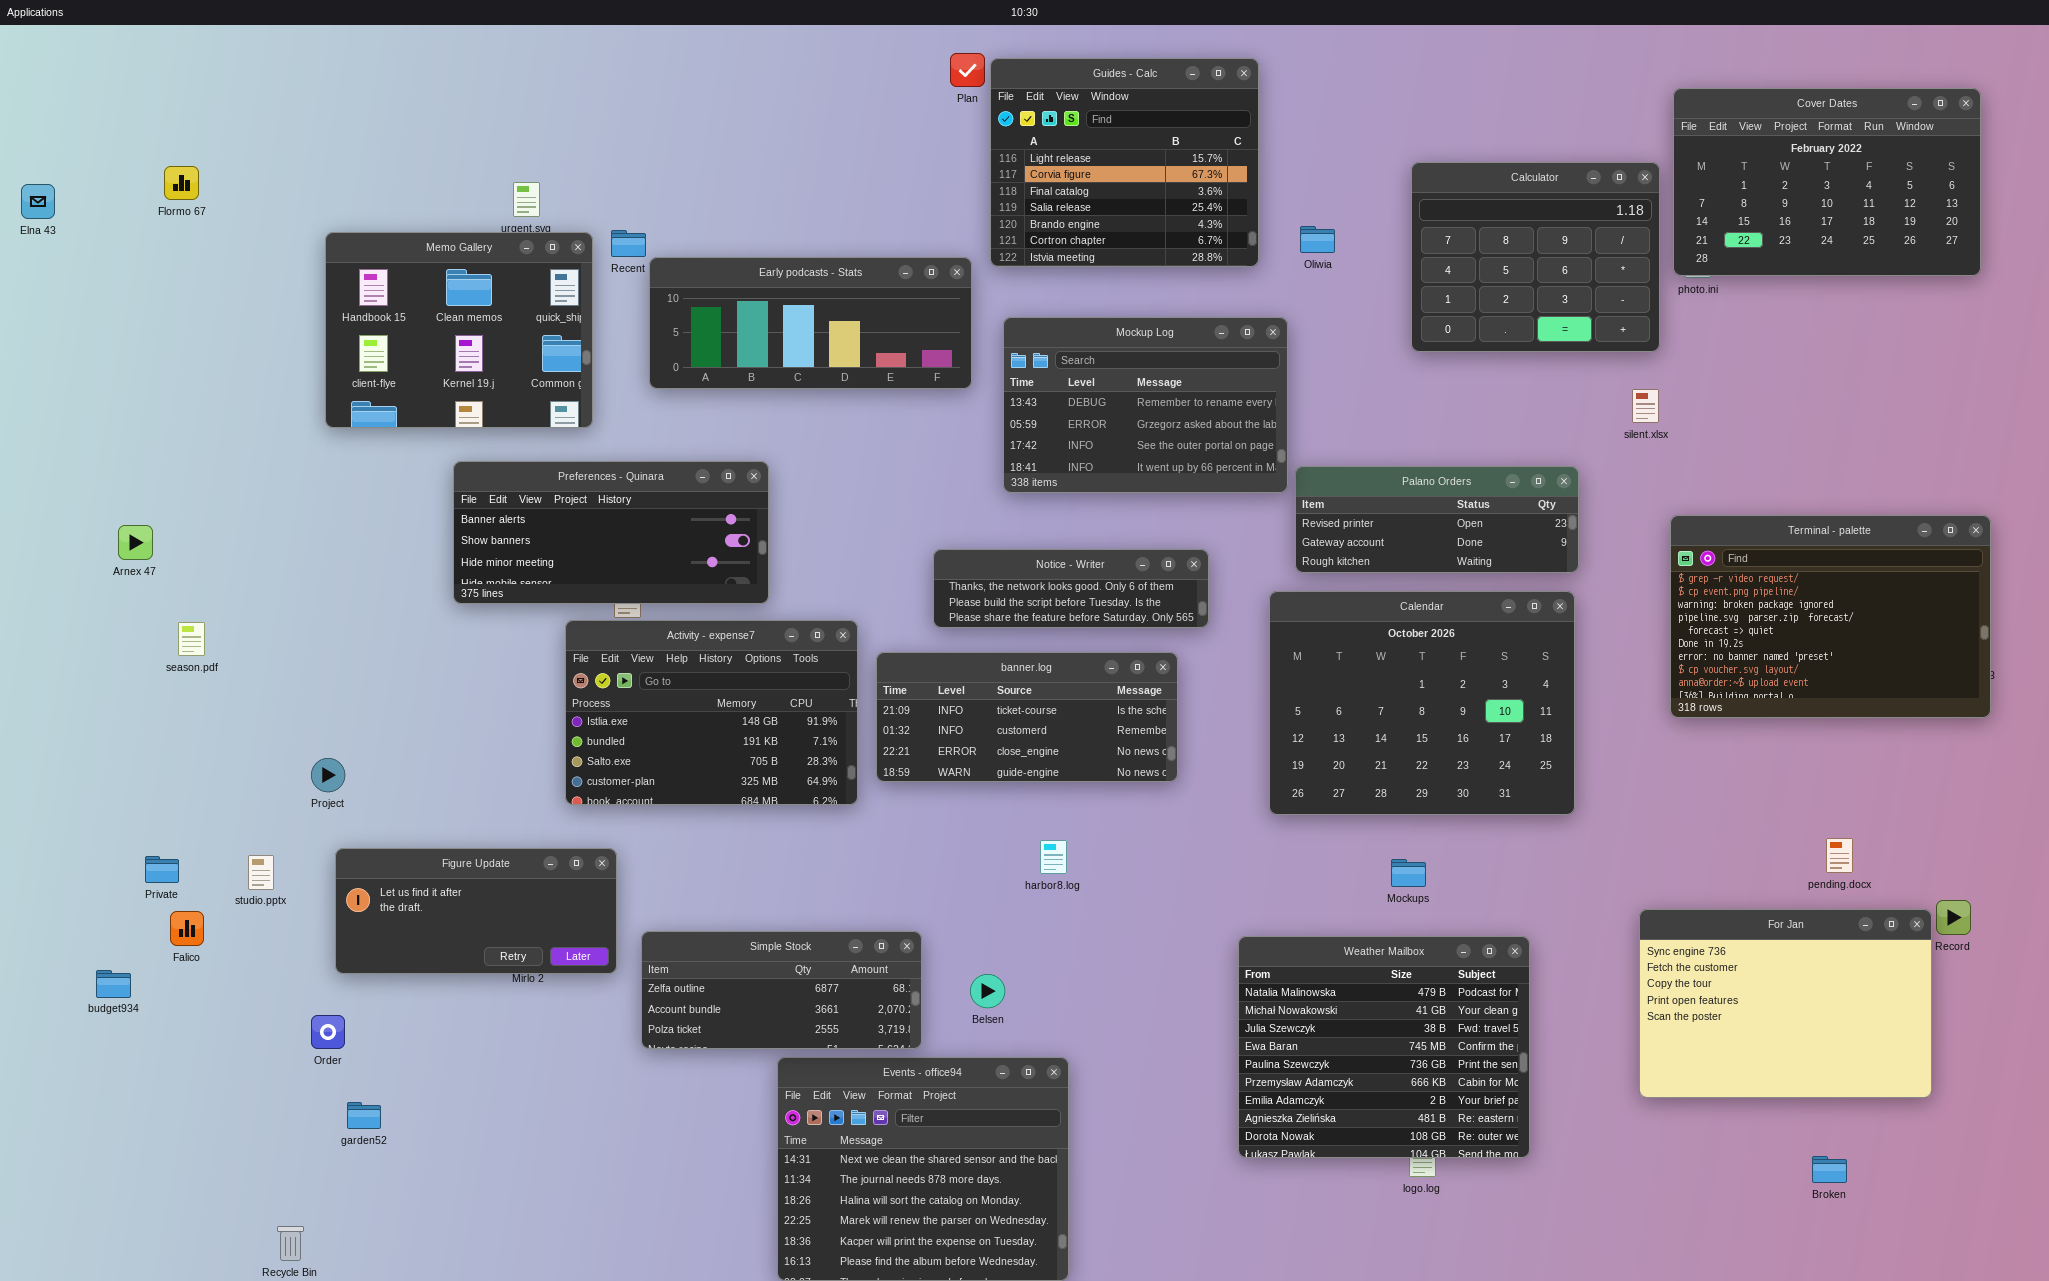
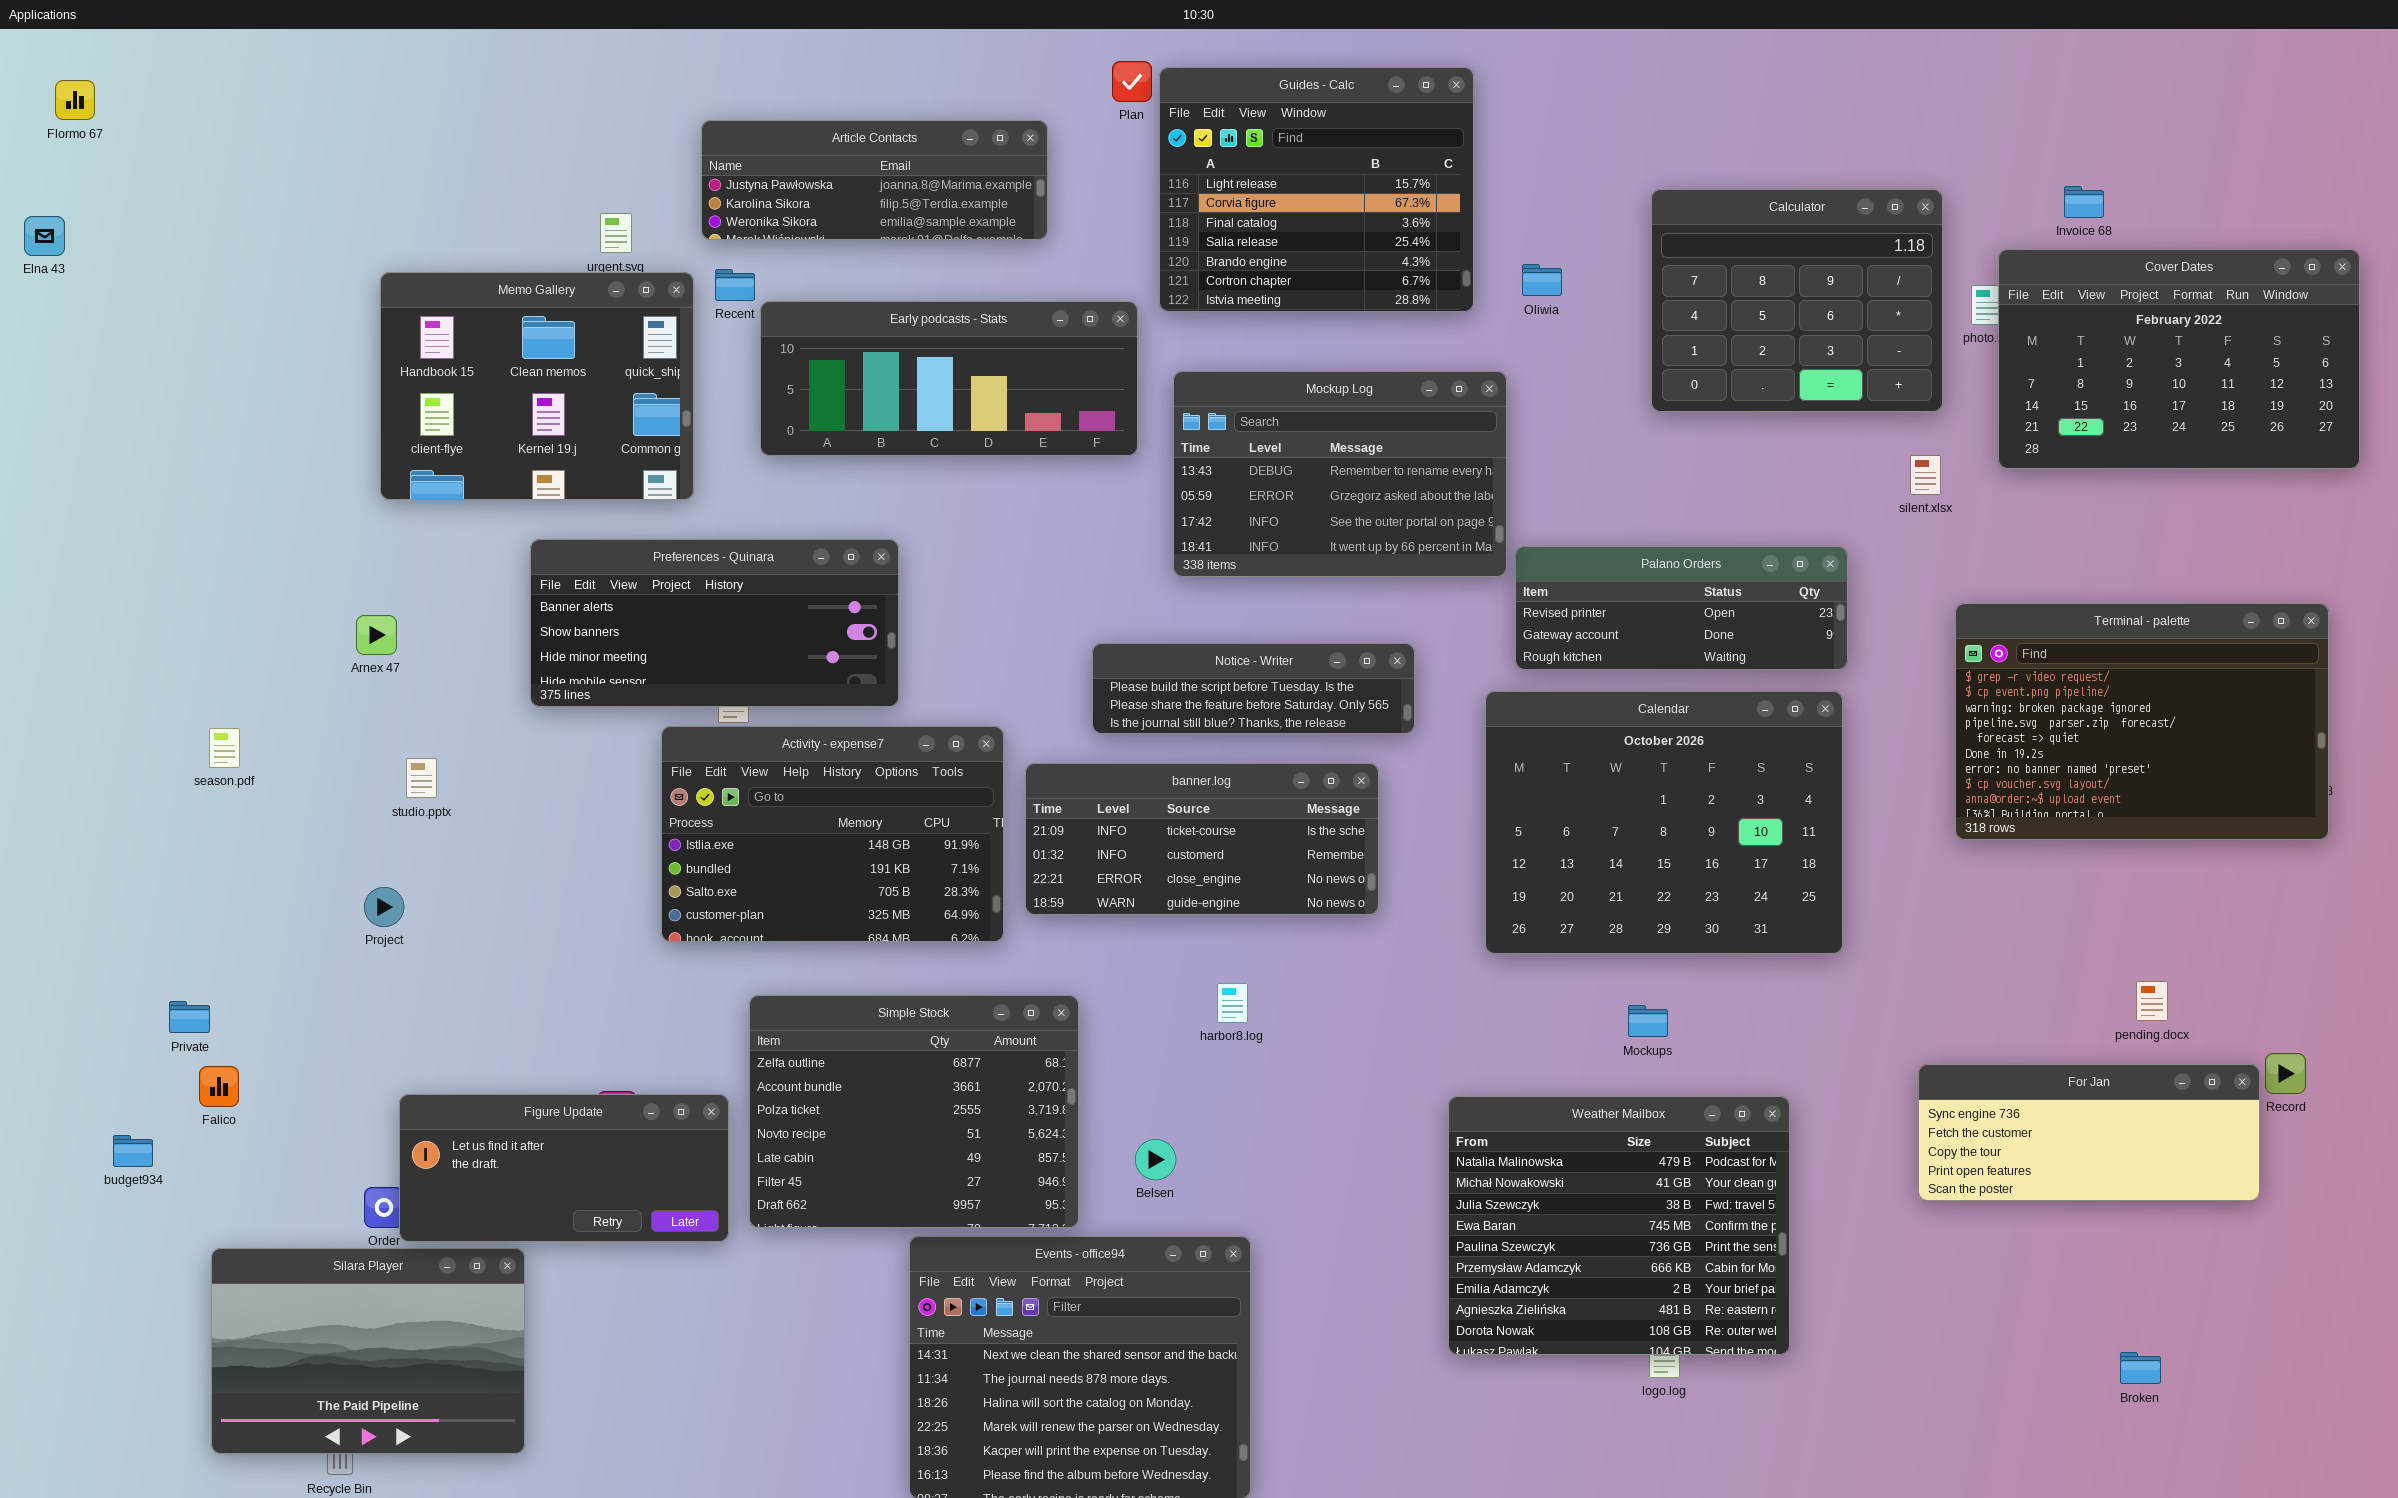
Cover Dates: [1673,88,1981,276] -> [1998,249,2360,469], moved
Article Contacts: none -> [701,120,1048,240], opened
Flormo 67: [164,166,199,200] -> [55,80,95,120], moved
Arnex 47: [118,525,153,560] -> [356,615,397,655], moved
Notice - Writer: [933,549,1209,628] -> [1092,643,1415,734], scrolled down 1 row
Figure Update: [335,848,617,974] -> [399,1094,729,1242], moved
studio.pptx: [248,855,274,890] -> [406,758,437,798], moved
For Jan: [1639,909,1932,1098] -> [1918,1064,2260,1201], resized
Simple Stock: [641,931,922,1049] -> [749,995,1079,1228], resized
Silara Player: none -> [211,1248,525,1454], opened

